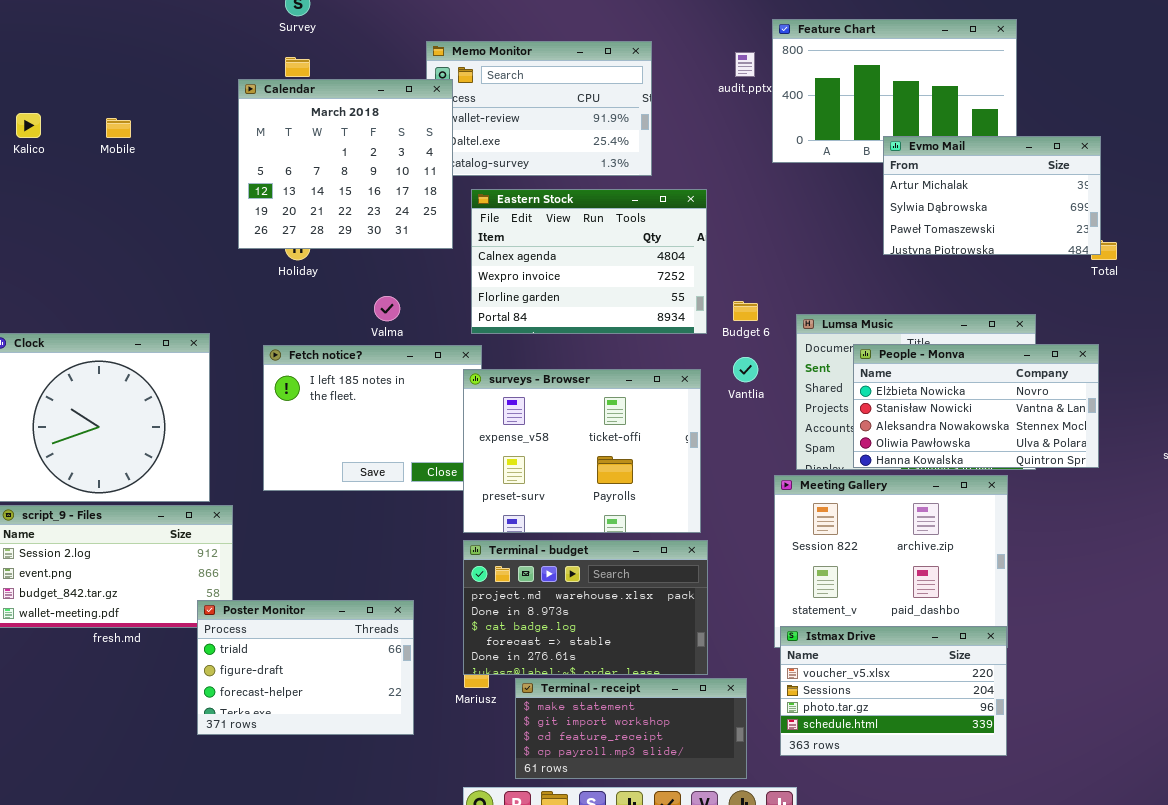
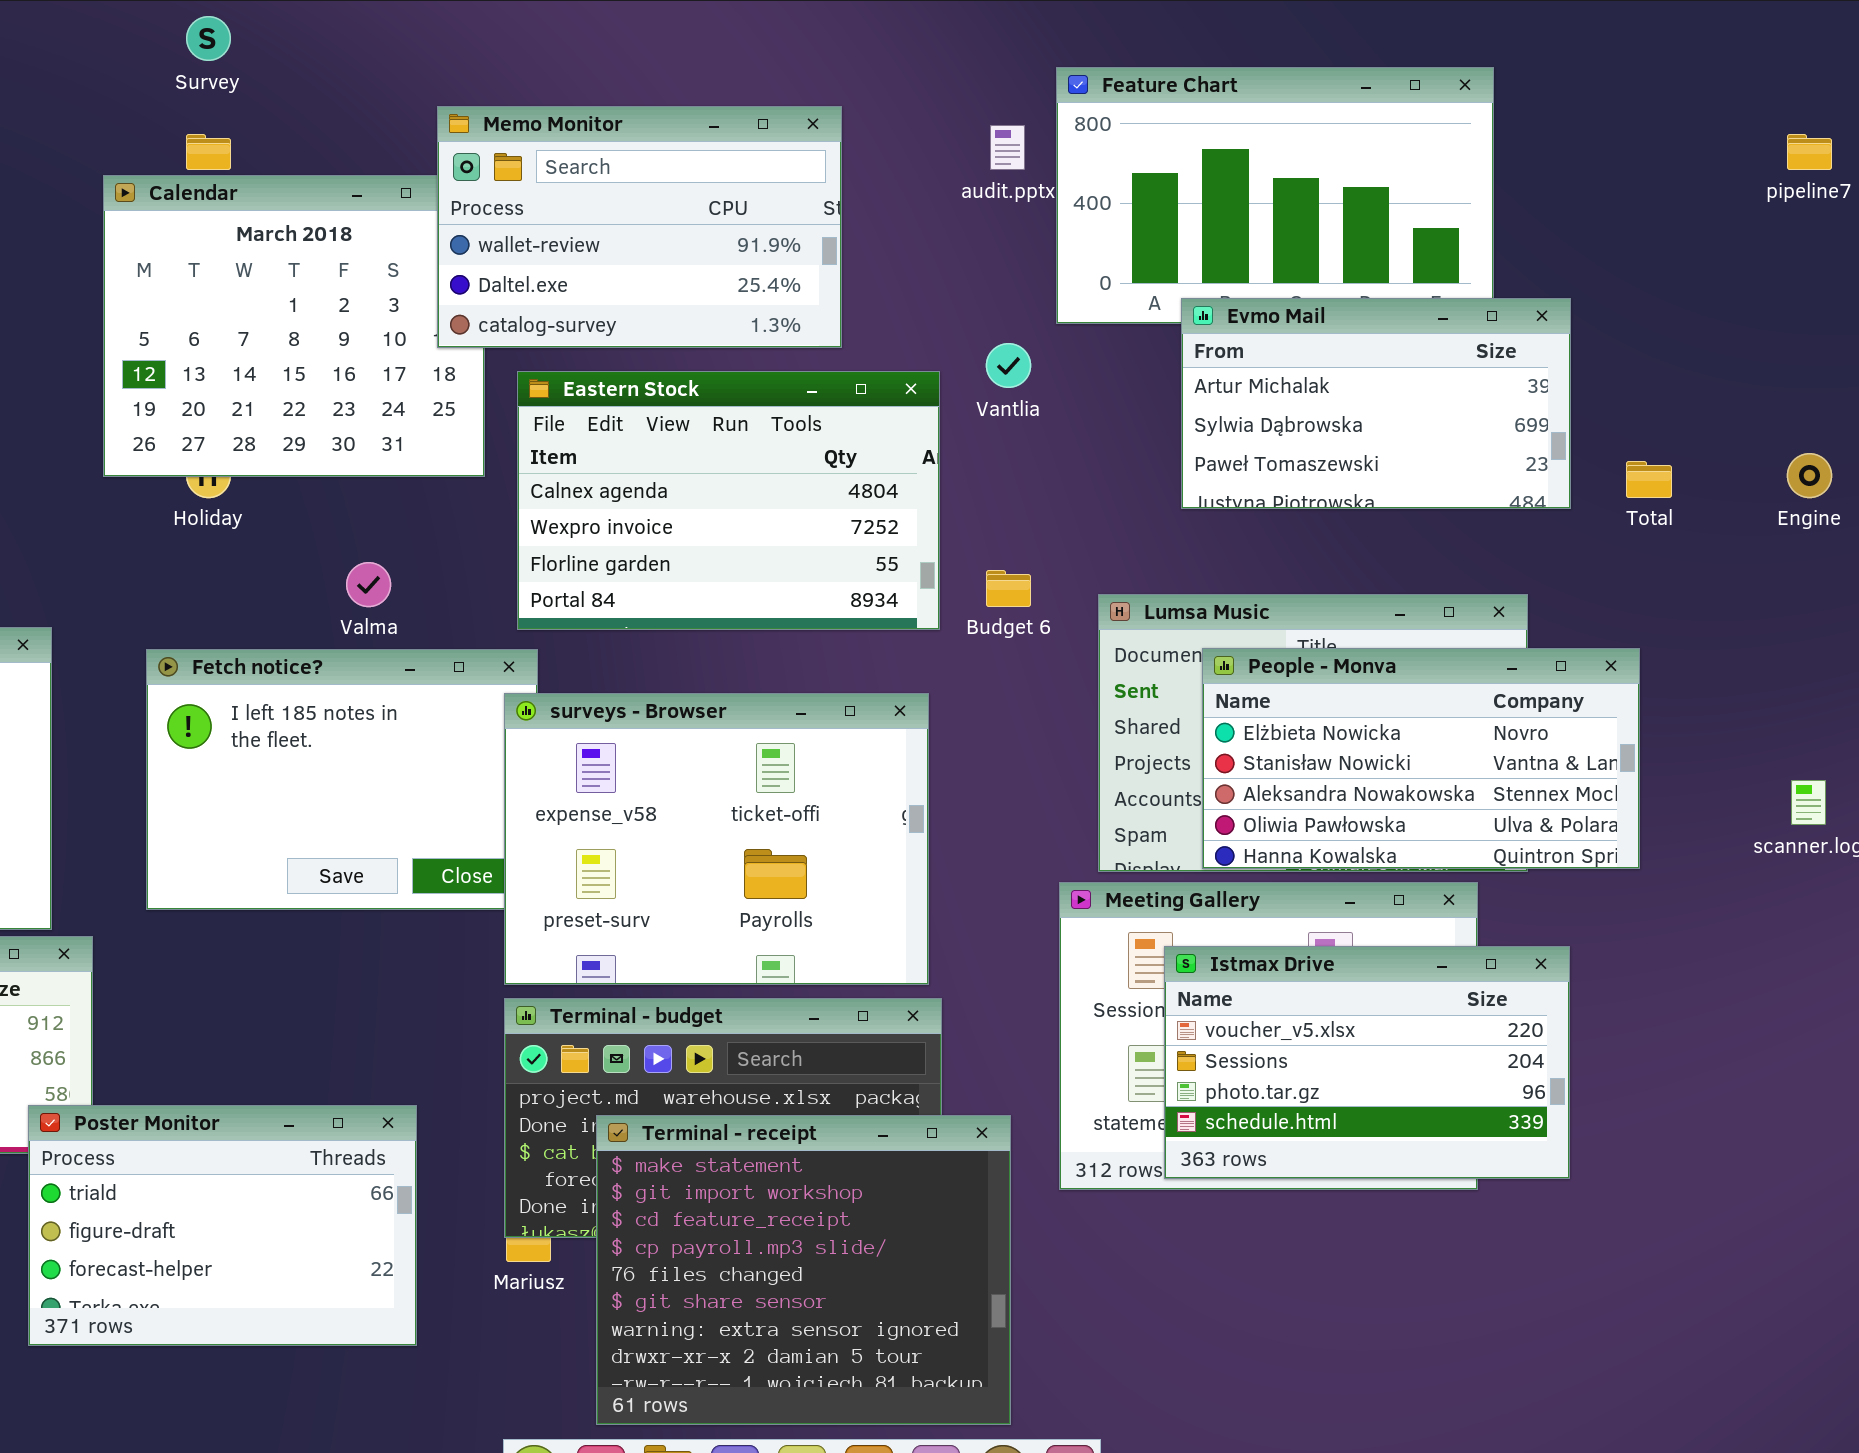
Memo Monitor: [426,41,652,176] -> [437,106,842,348], raised
Evmo Mail: [883,136,1101,255] -> [1181,298,1571,509], moved
Vantlia: [733,357,758,382] -> [986,343,1031,388], moved
Istmax Drive: [780,626,1007,756] -> [1164,946,1570,1179], moved
Terminal - receipt: [515,678,747,779] -> [596,1115,1011,1425], resized

